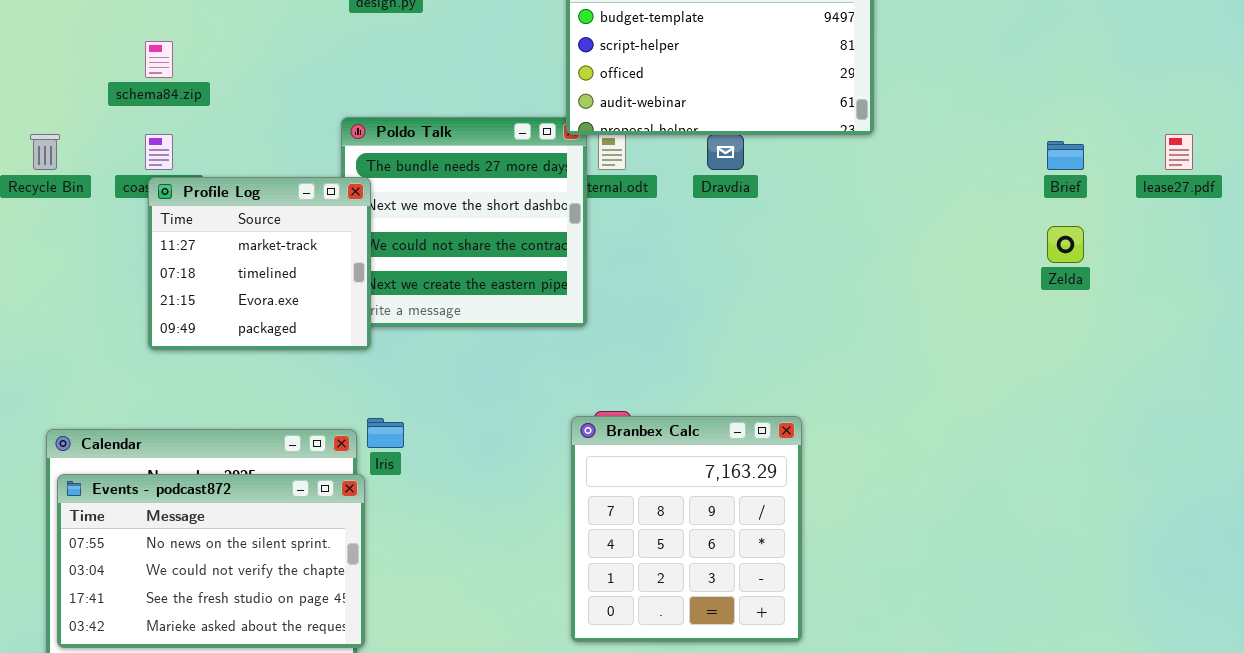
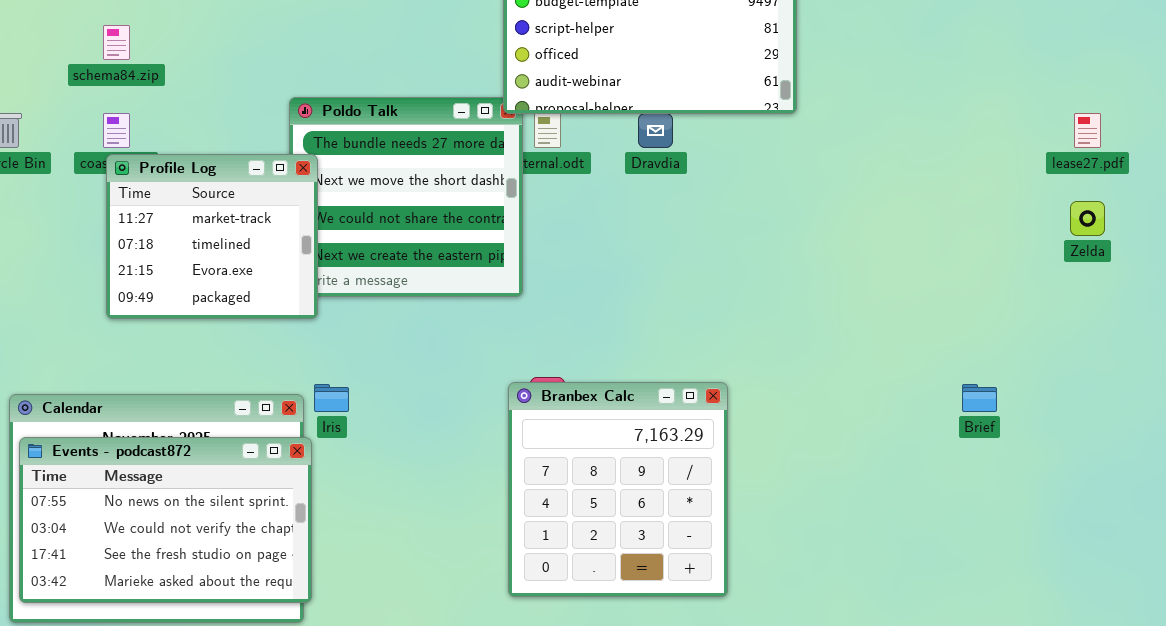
Brief: [1047,141,1084,170] -> [962,384,997,412], moved
Zelda: [1047,226,1084,263] -> [1070,201,1105,236], moved

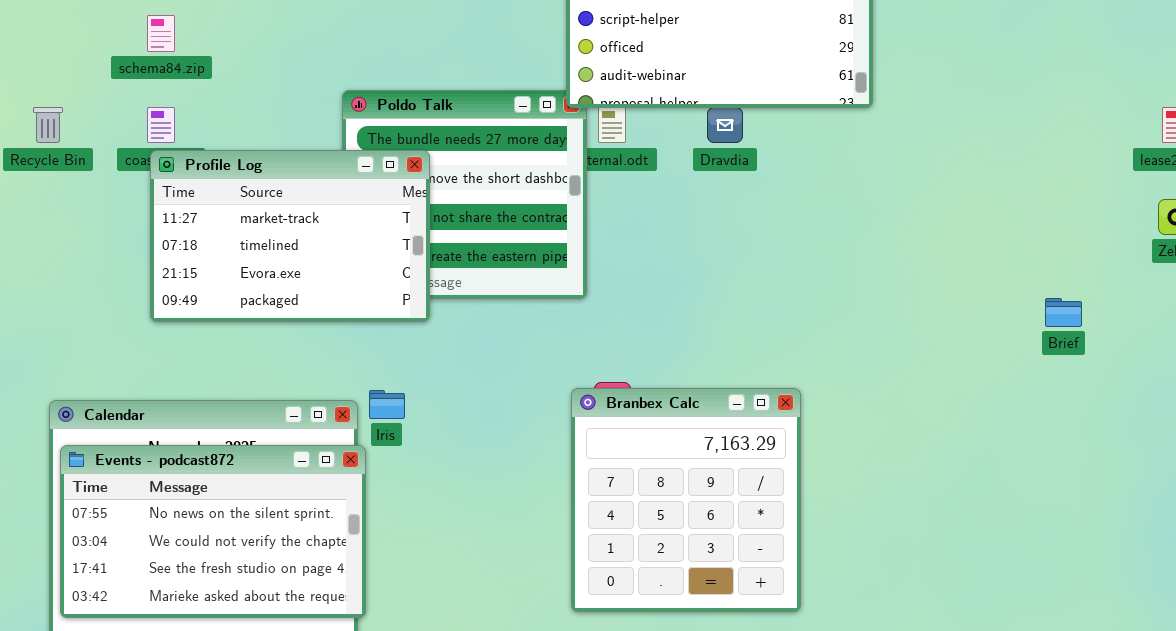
Profile Log: [106,154,318,319] -> [150,150,430,322], resized
Brief: [962,384,997,412] -> [1045,298,1082,327], moved

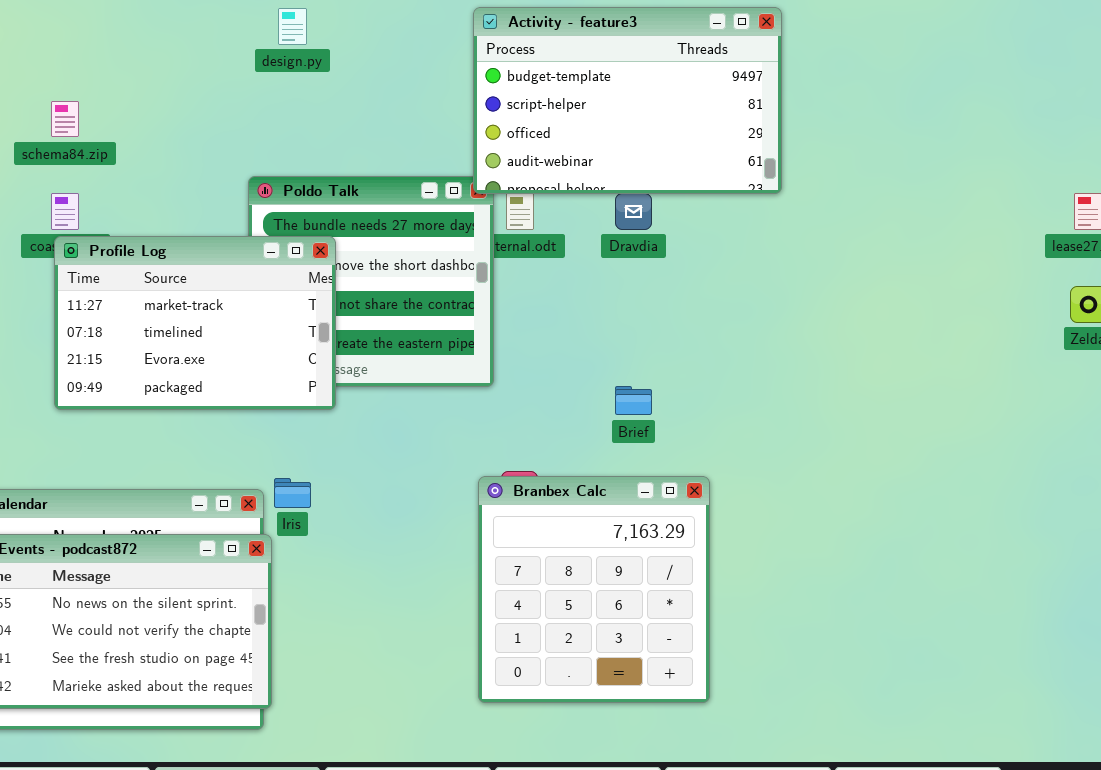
Brief: [1045,298,1082,327] -> [615,386,652,415], moved

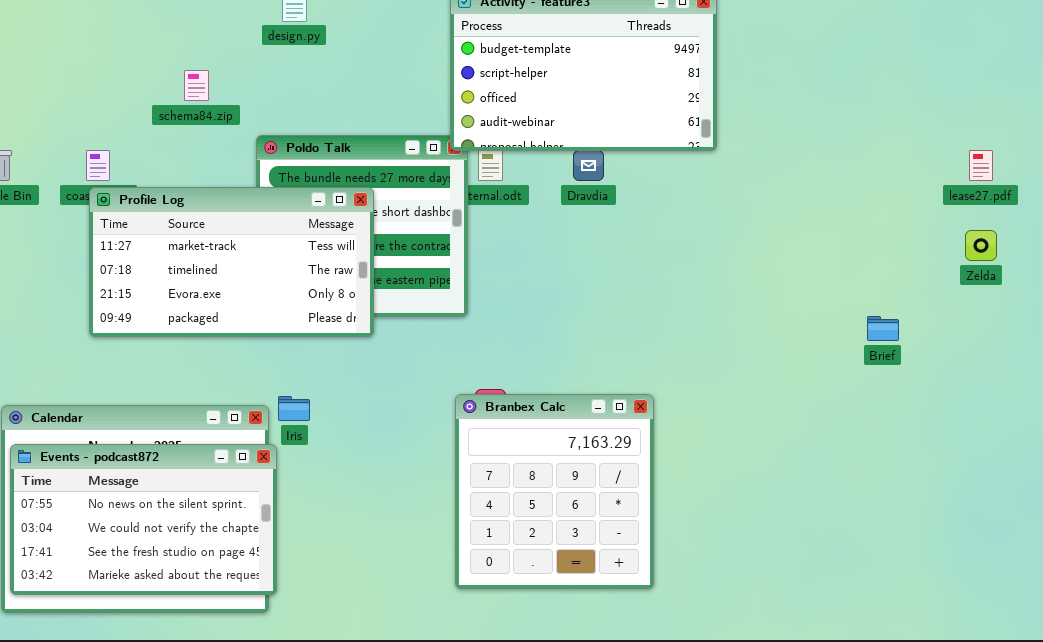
schema84.zip: [51,101,79,137] -> [184,70,209,101], moved
Profile Log: [54,236,336,410] -> [89,187,374,337], resized
Brief: [615,386,652,415] -> [867,316,899,341], moved

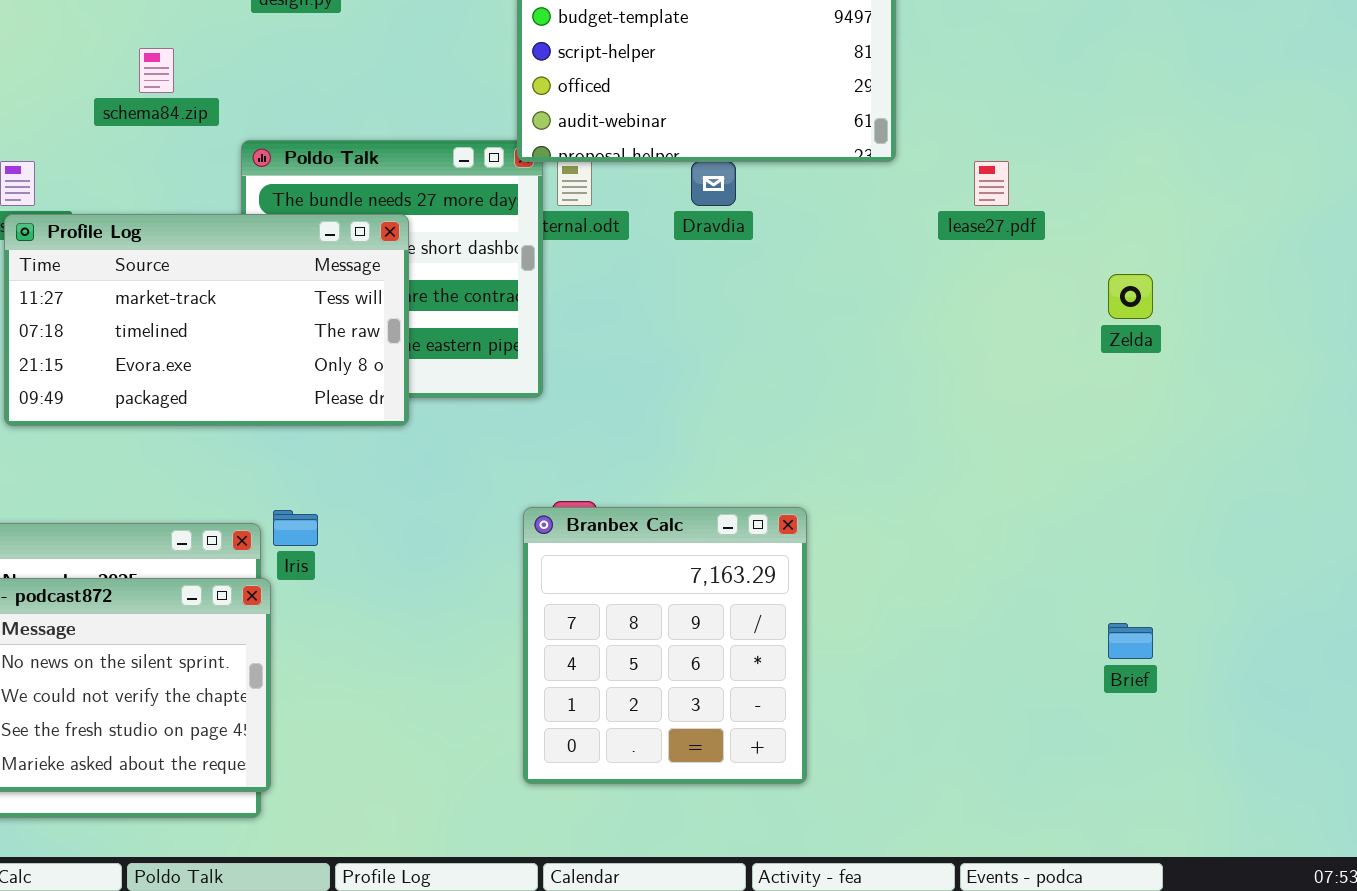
lease27.pdf: [969,150,993,181] -> [974,161,1009,206], moved
Zelda: [965,230,997,261] -> [1108,274,1153,319], moved
Brief: [867,316,899,341] -> [1108,623,1153,659], moved

